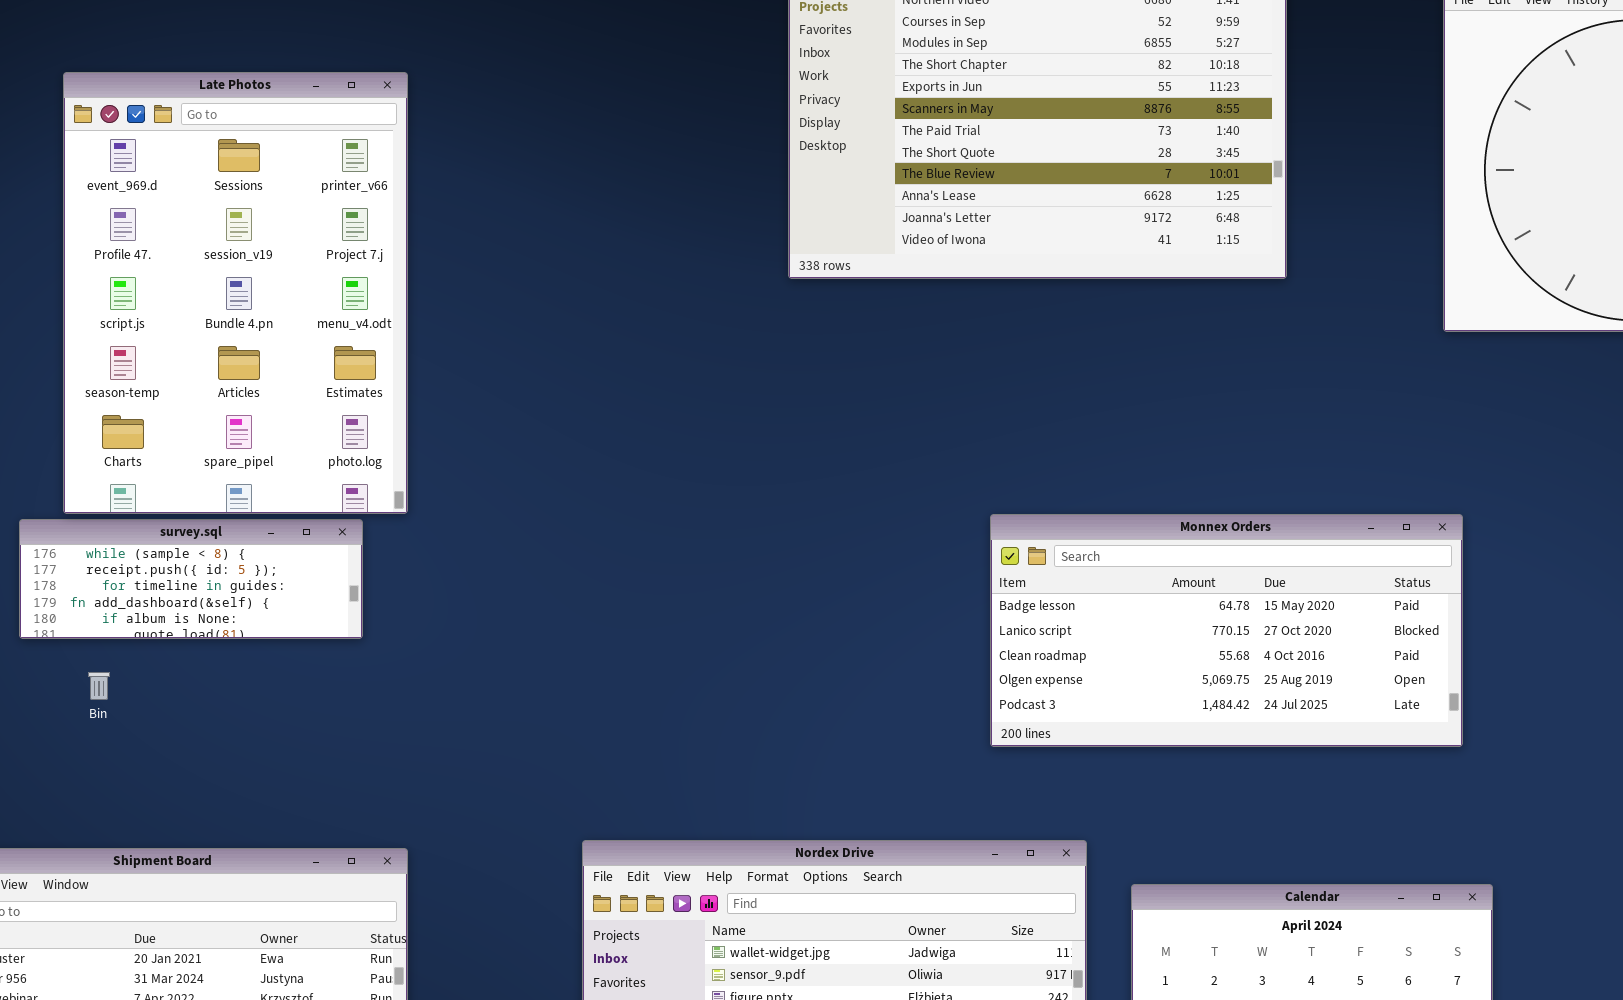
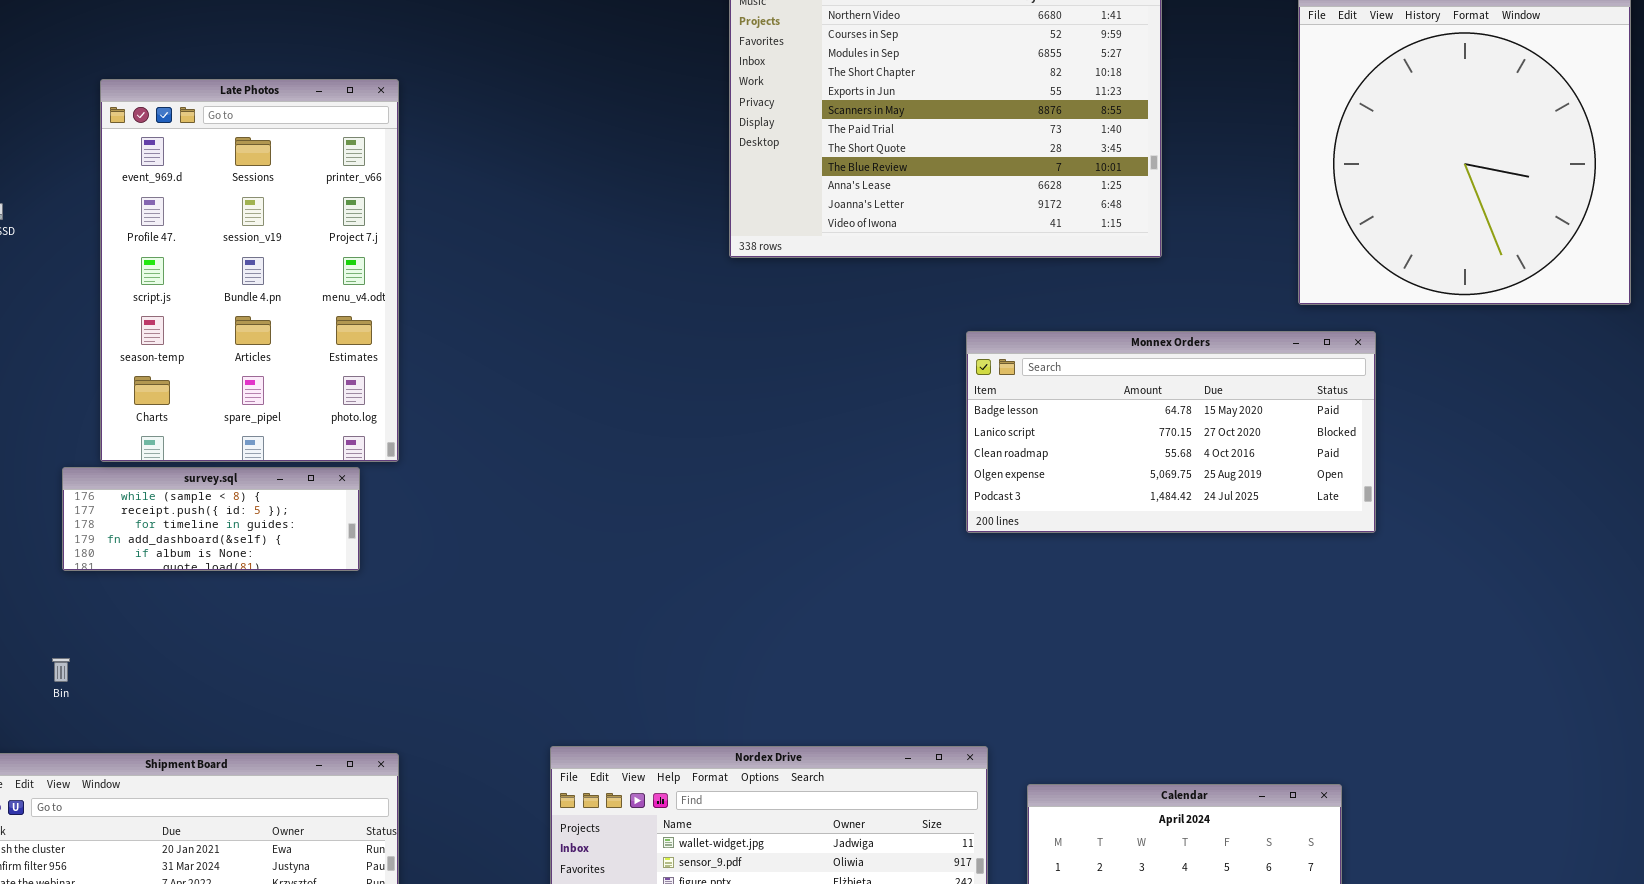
Monnex Orders: [990,514,1463,747] -> [966,331,1376,533], moved
Bin: [88,672,110,700] -> [52,658,70,682], moved

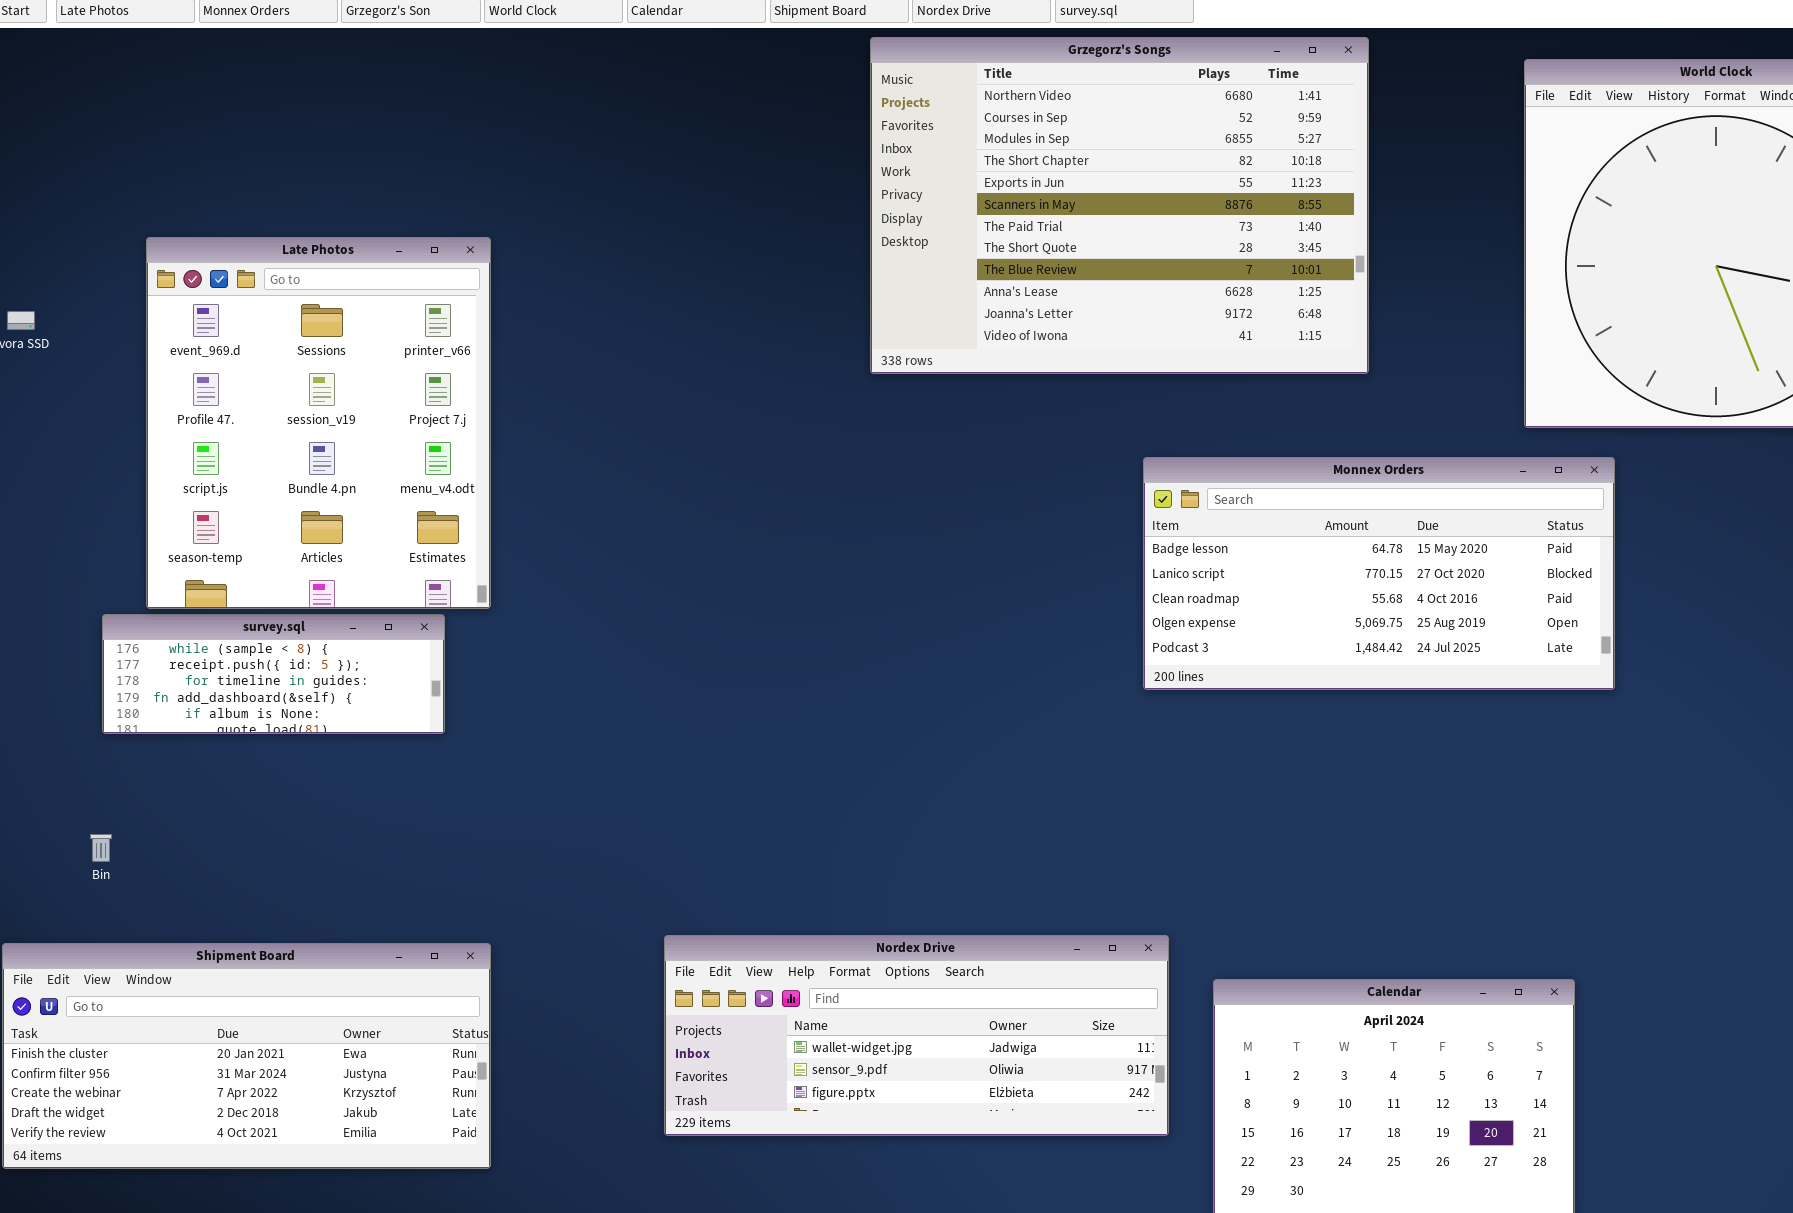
Late Photos: [100,79,399,462] -> [146,237,491,609], resized

